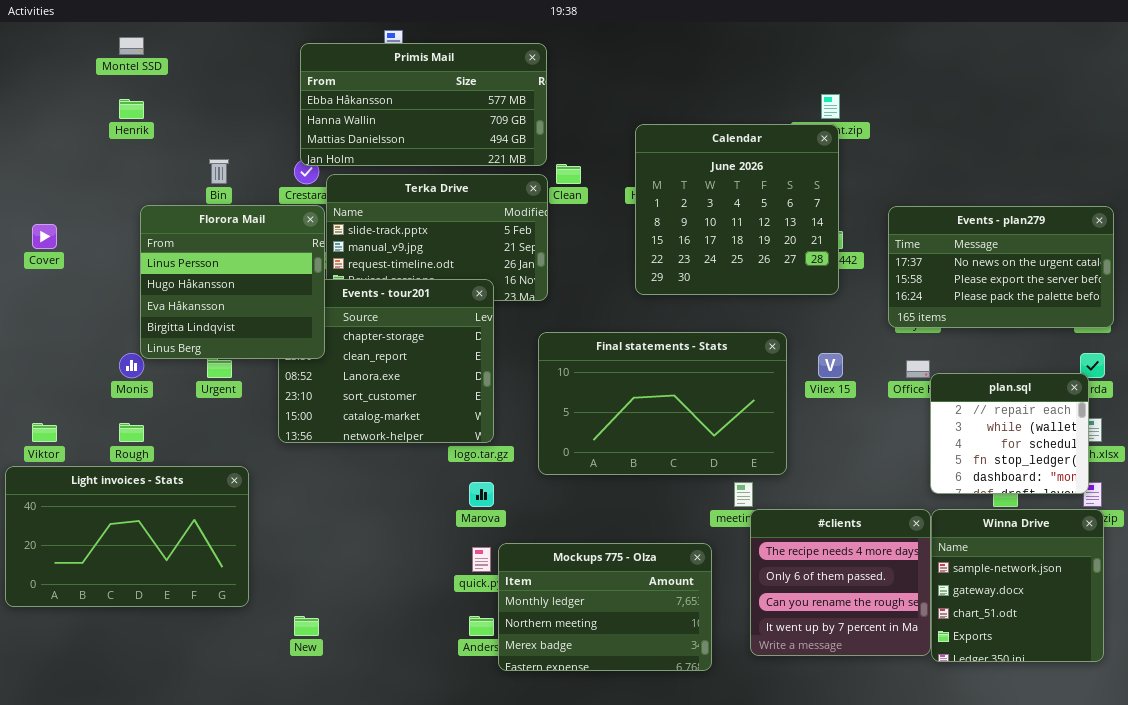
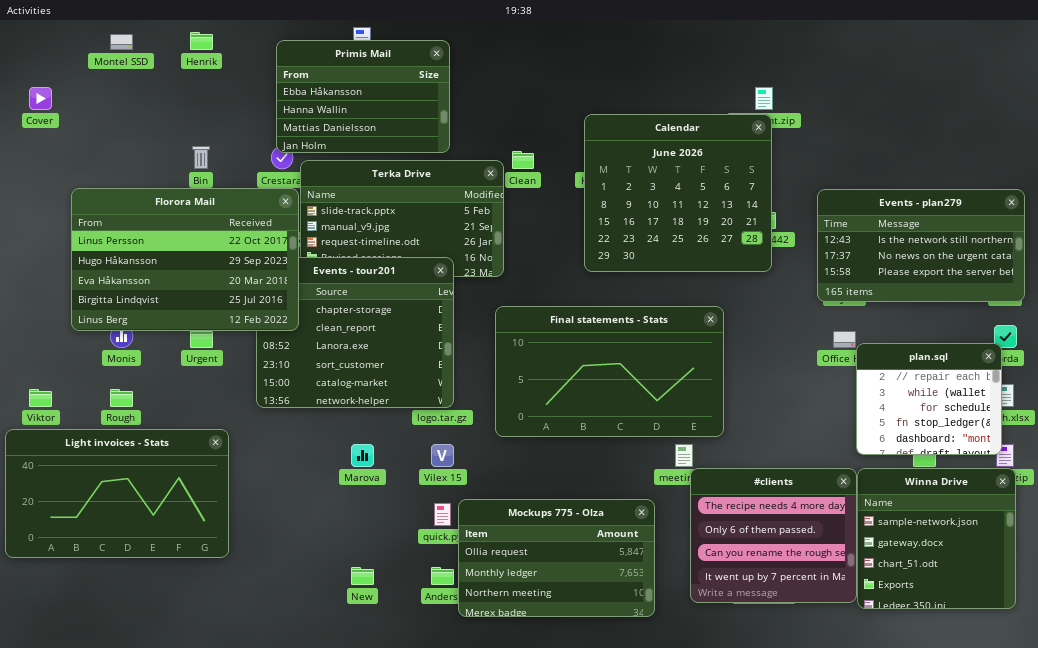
Primis Mail: [300,43,547,166] -> [276,40,450,153], resized
Henrik: [119,99,144,119] -> [190,32,213,50], moved
Florora Mail: [140,205,325,359] -> [71,188,299,331], resized
Events - plan279: [888,206,1114,328] -> [817,189,1025,302], scrolled up 1 row
Cover: [32,224,57,249] -> [29,87,52,110], moved
Vilex 15: [818,353,843,378] -> [431,444,454,467], moved
Marova: [469,482,494,507] -> [351,444,374,467], moved
Mockups 775 - Olza: [498,543,712,671] -> [458,499,655,617], scrolled up 1 row
New: [294,616,319,636] -> [351,567,374,585], moved

